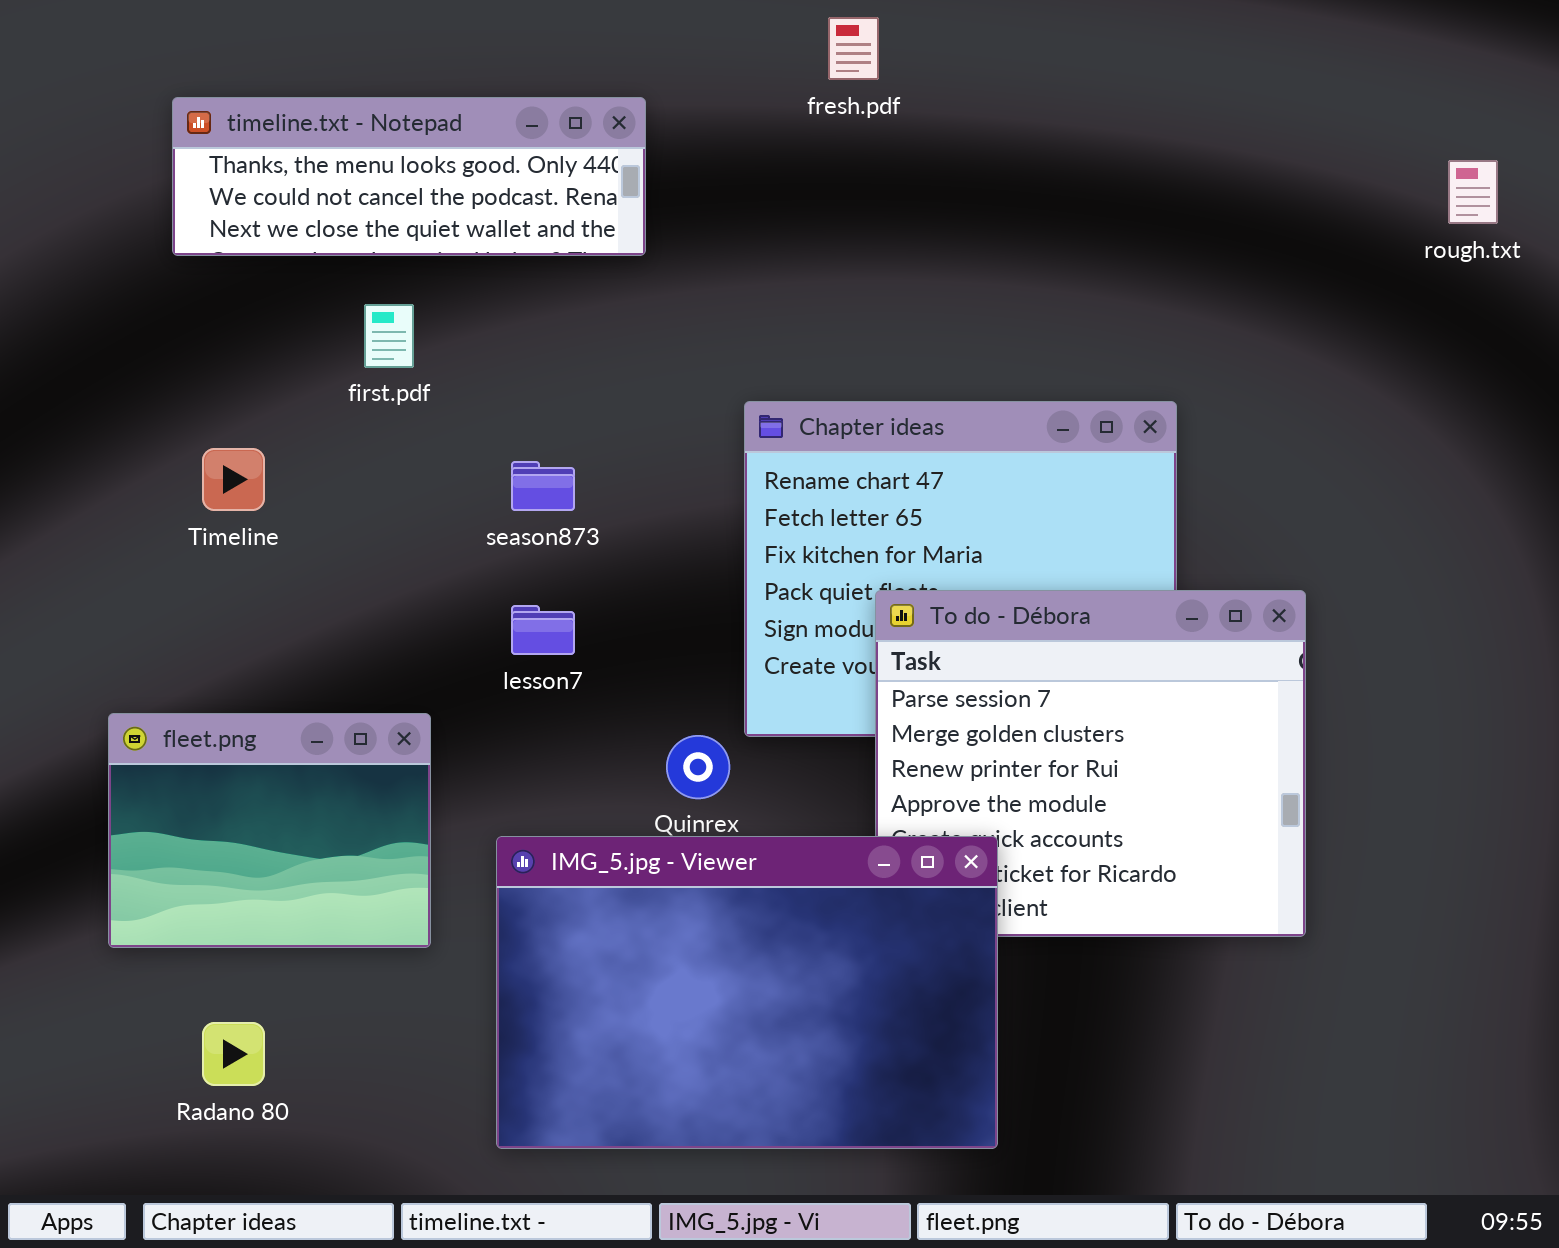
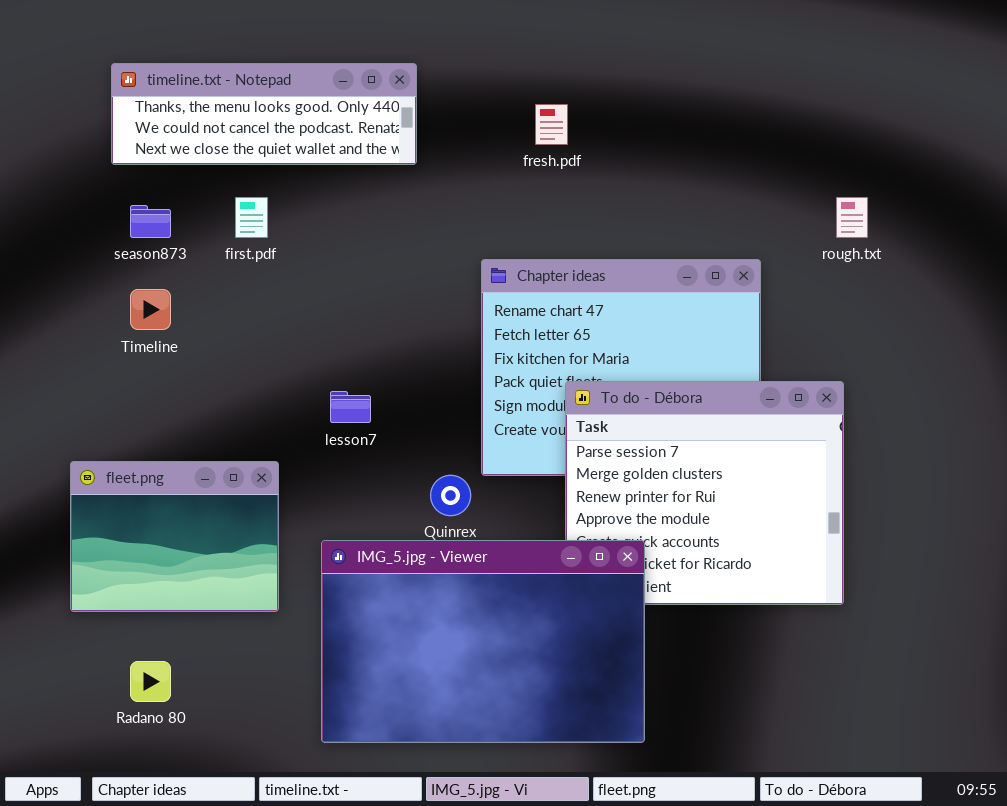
fresh.pdf: [828,17,879,80] -> [535,104,568,145], moved
rough.txt: [1448,160,1498,224] -> [836,197,868,238], moved
season873: [511,461,575,511] -> [130,205,171,238], moved

